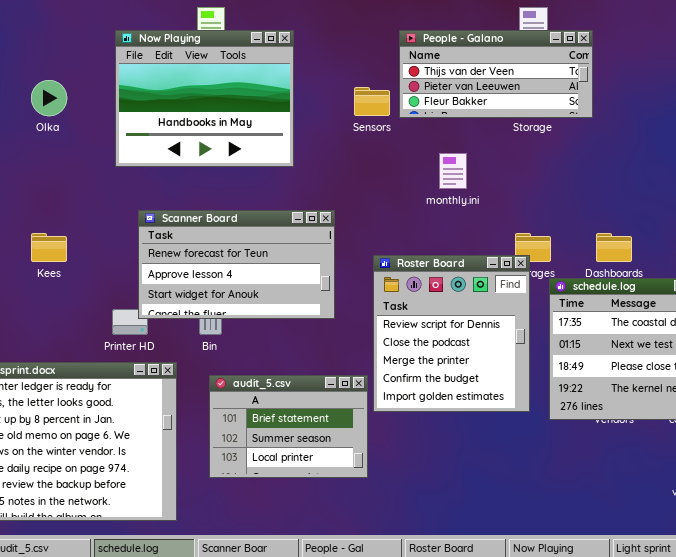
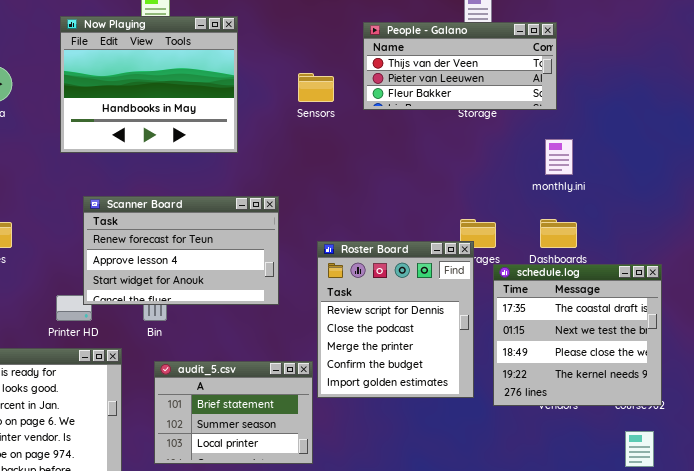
People - Galano: [399,30,593,118] -> [363,22,557,110], moved
monthly.ini: [439,153,467,189] -> [545,139,573,175], moved

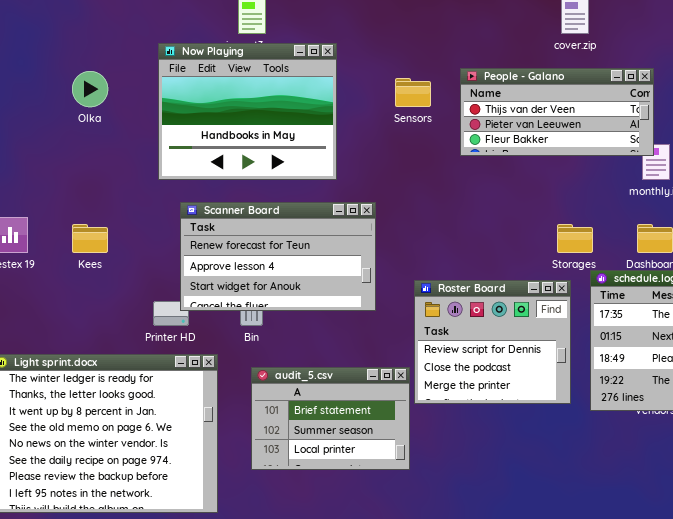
Now Playing: [60,16,238,153] -> [158,43,337,180], moved
People - Galano: [363,22,557,110] -> [460,68,654,156], moved
Roster Board: [317,241,474,398] -> [414,280,571,404], resized

